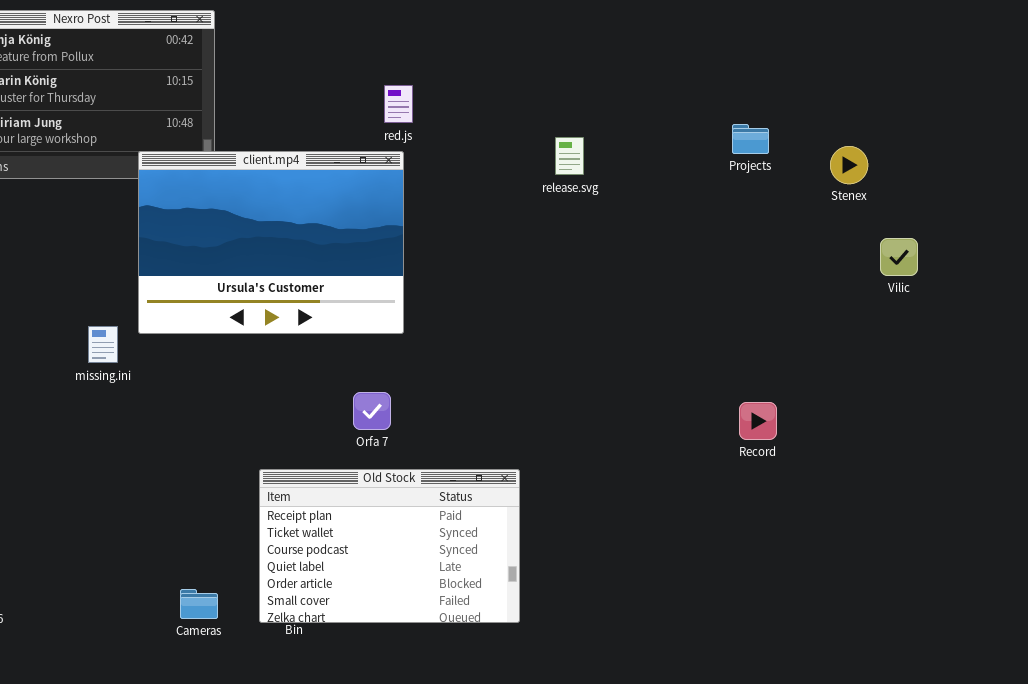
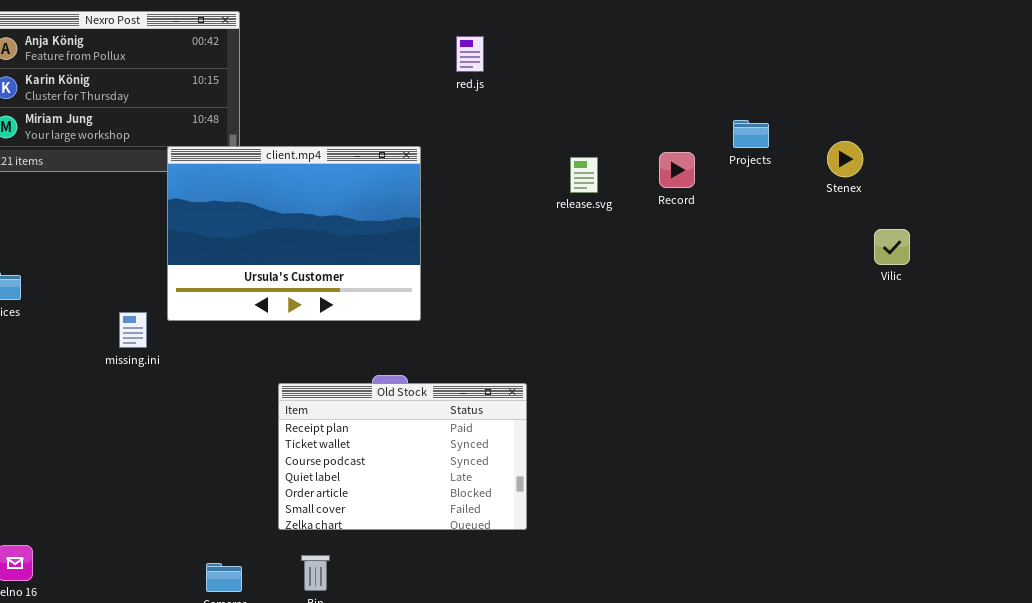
red.js: [384,85,413,123] -> [456,36,484,72], moved
release.svg: [555,137,584,175] -> [570,157,598,193], moved
Record: [739,402,777,440] -> [659,152,695,188], moved
Old Stock: [259,469,520,623] -> [278,383,527,530], moved

